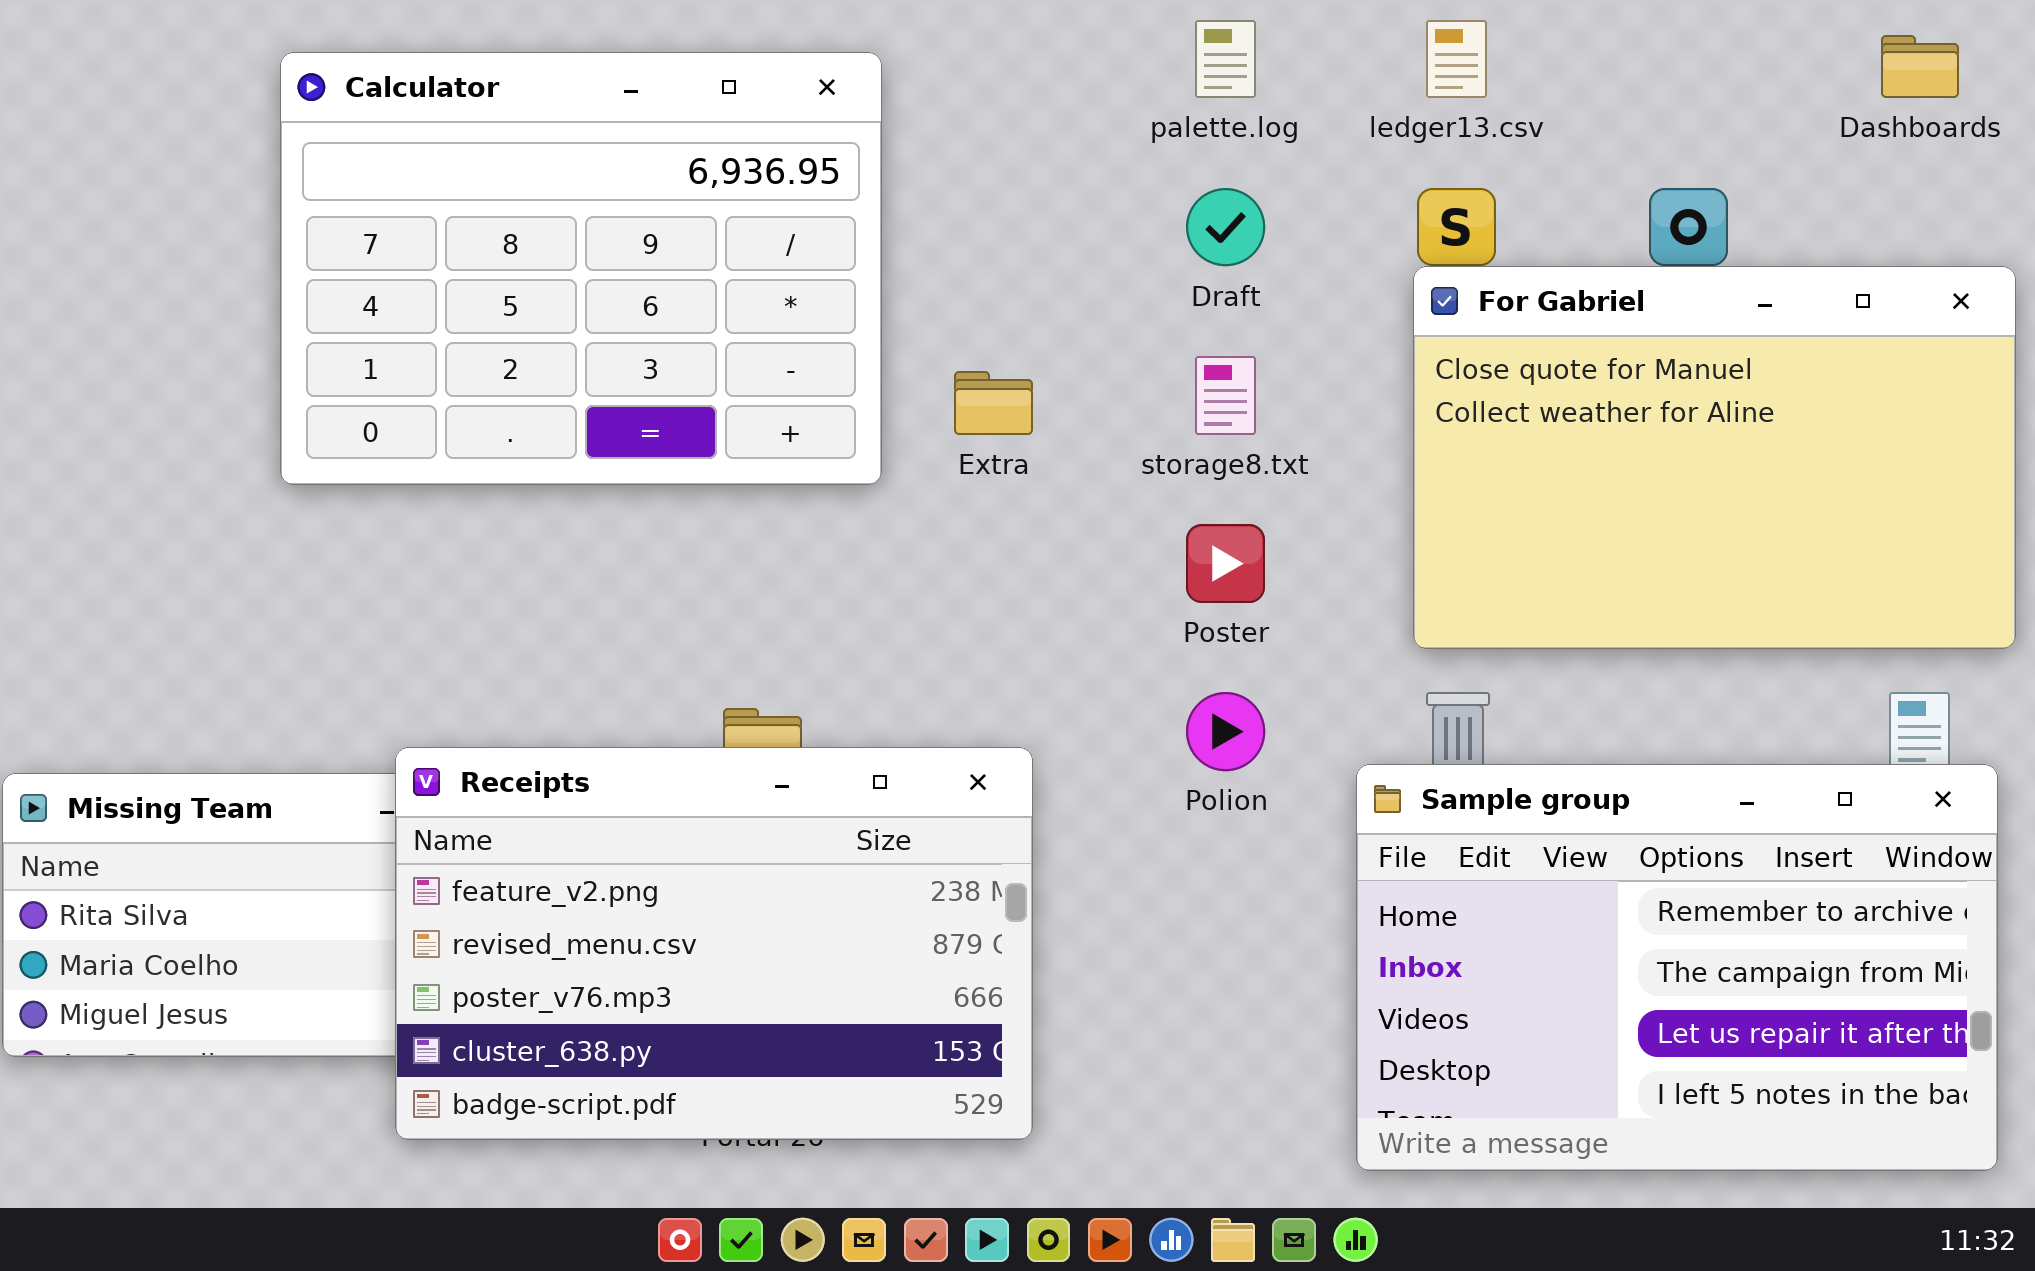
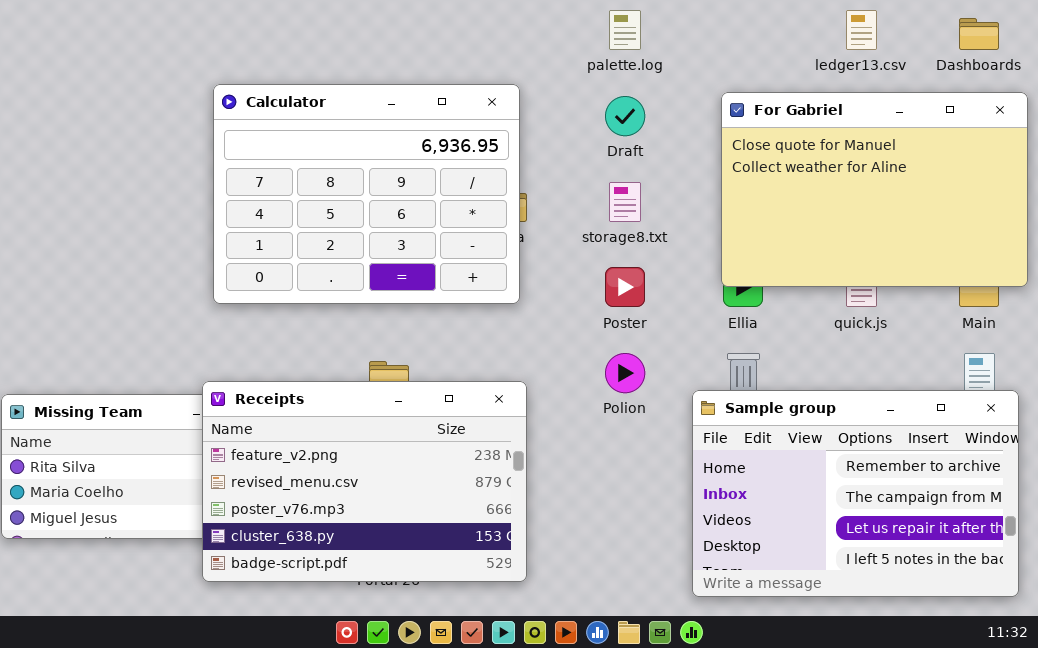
ledger13.csv: [1426,20,1487,98] -> [846,10,877,50], moved
Calculator: [280,52,882,485] -> [213,84,520,304], moved
For Gabriel: [1413,266,2016,649] -> [721,92,1028,287], moved

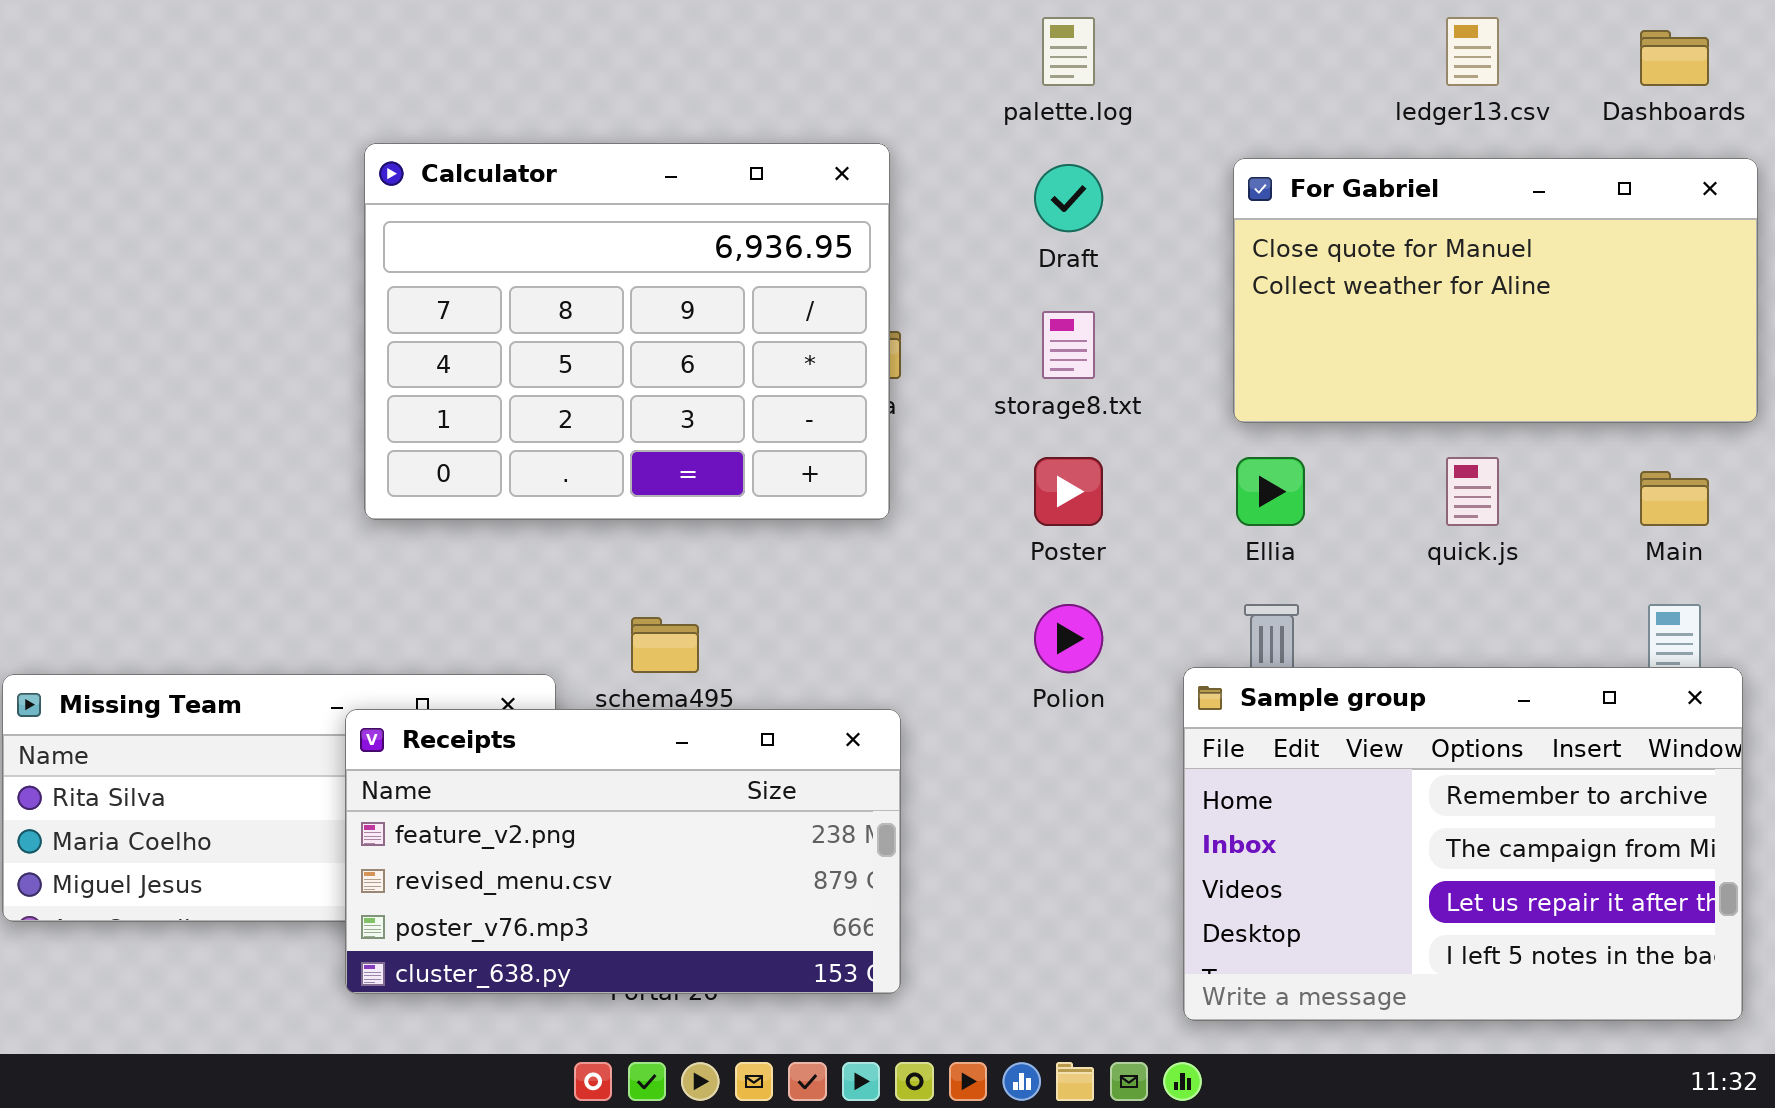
For Gabriel: [721,92,1028,287] -> [1233,158,1758,423], resized
Receipts: [202,381,527,582] -> [345,709,901,994], resized

